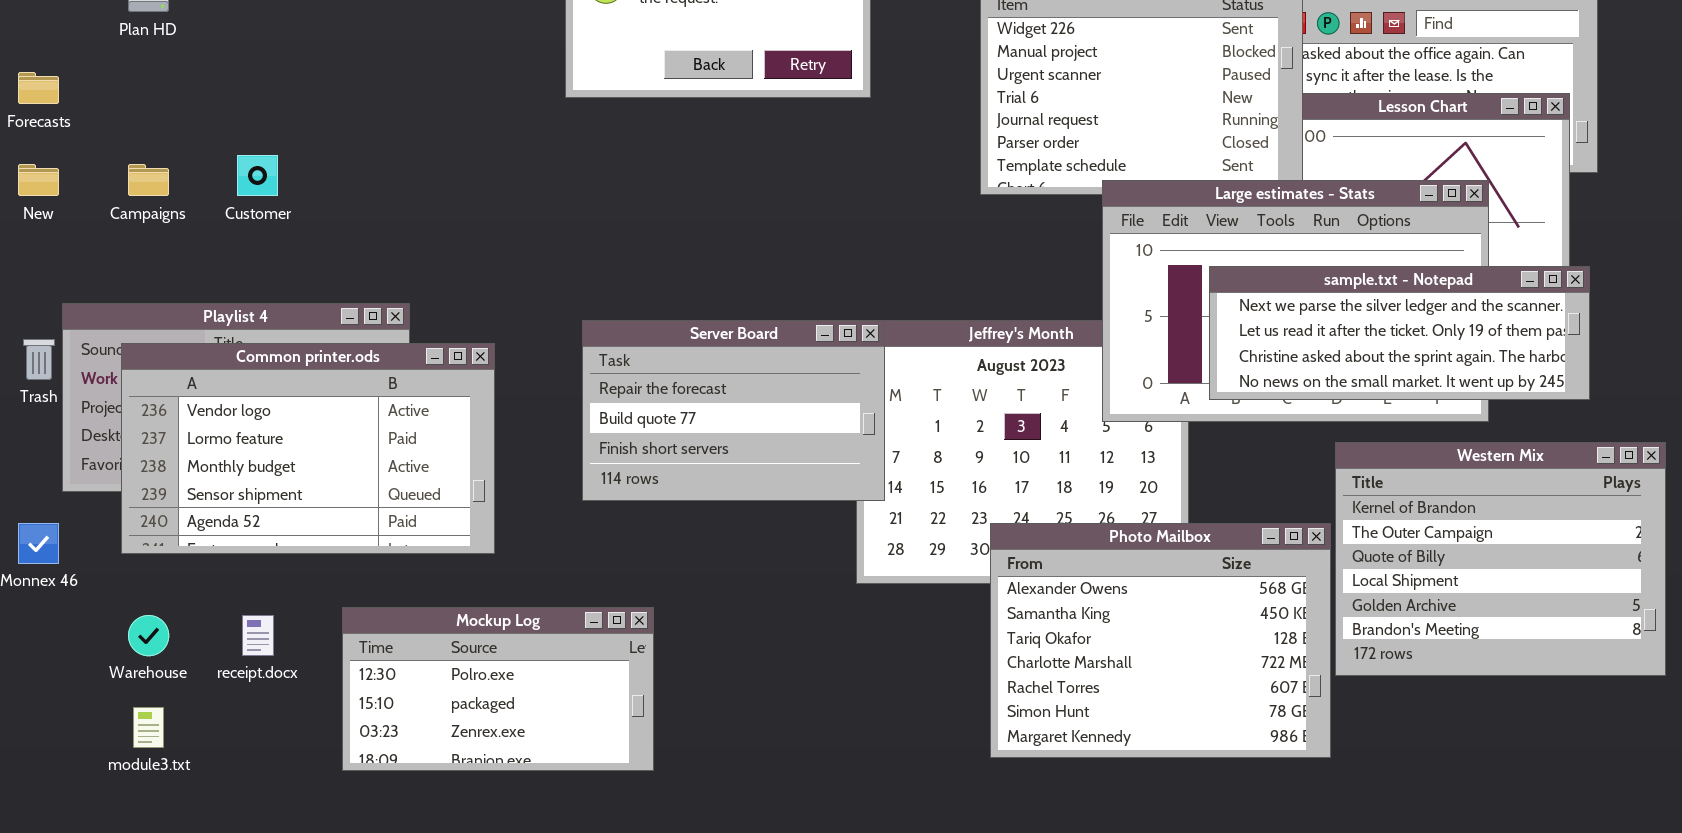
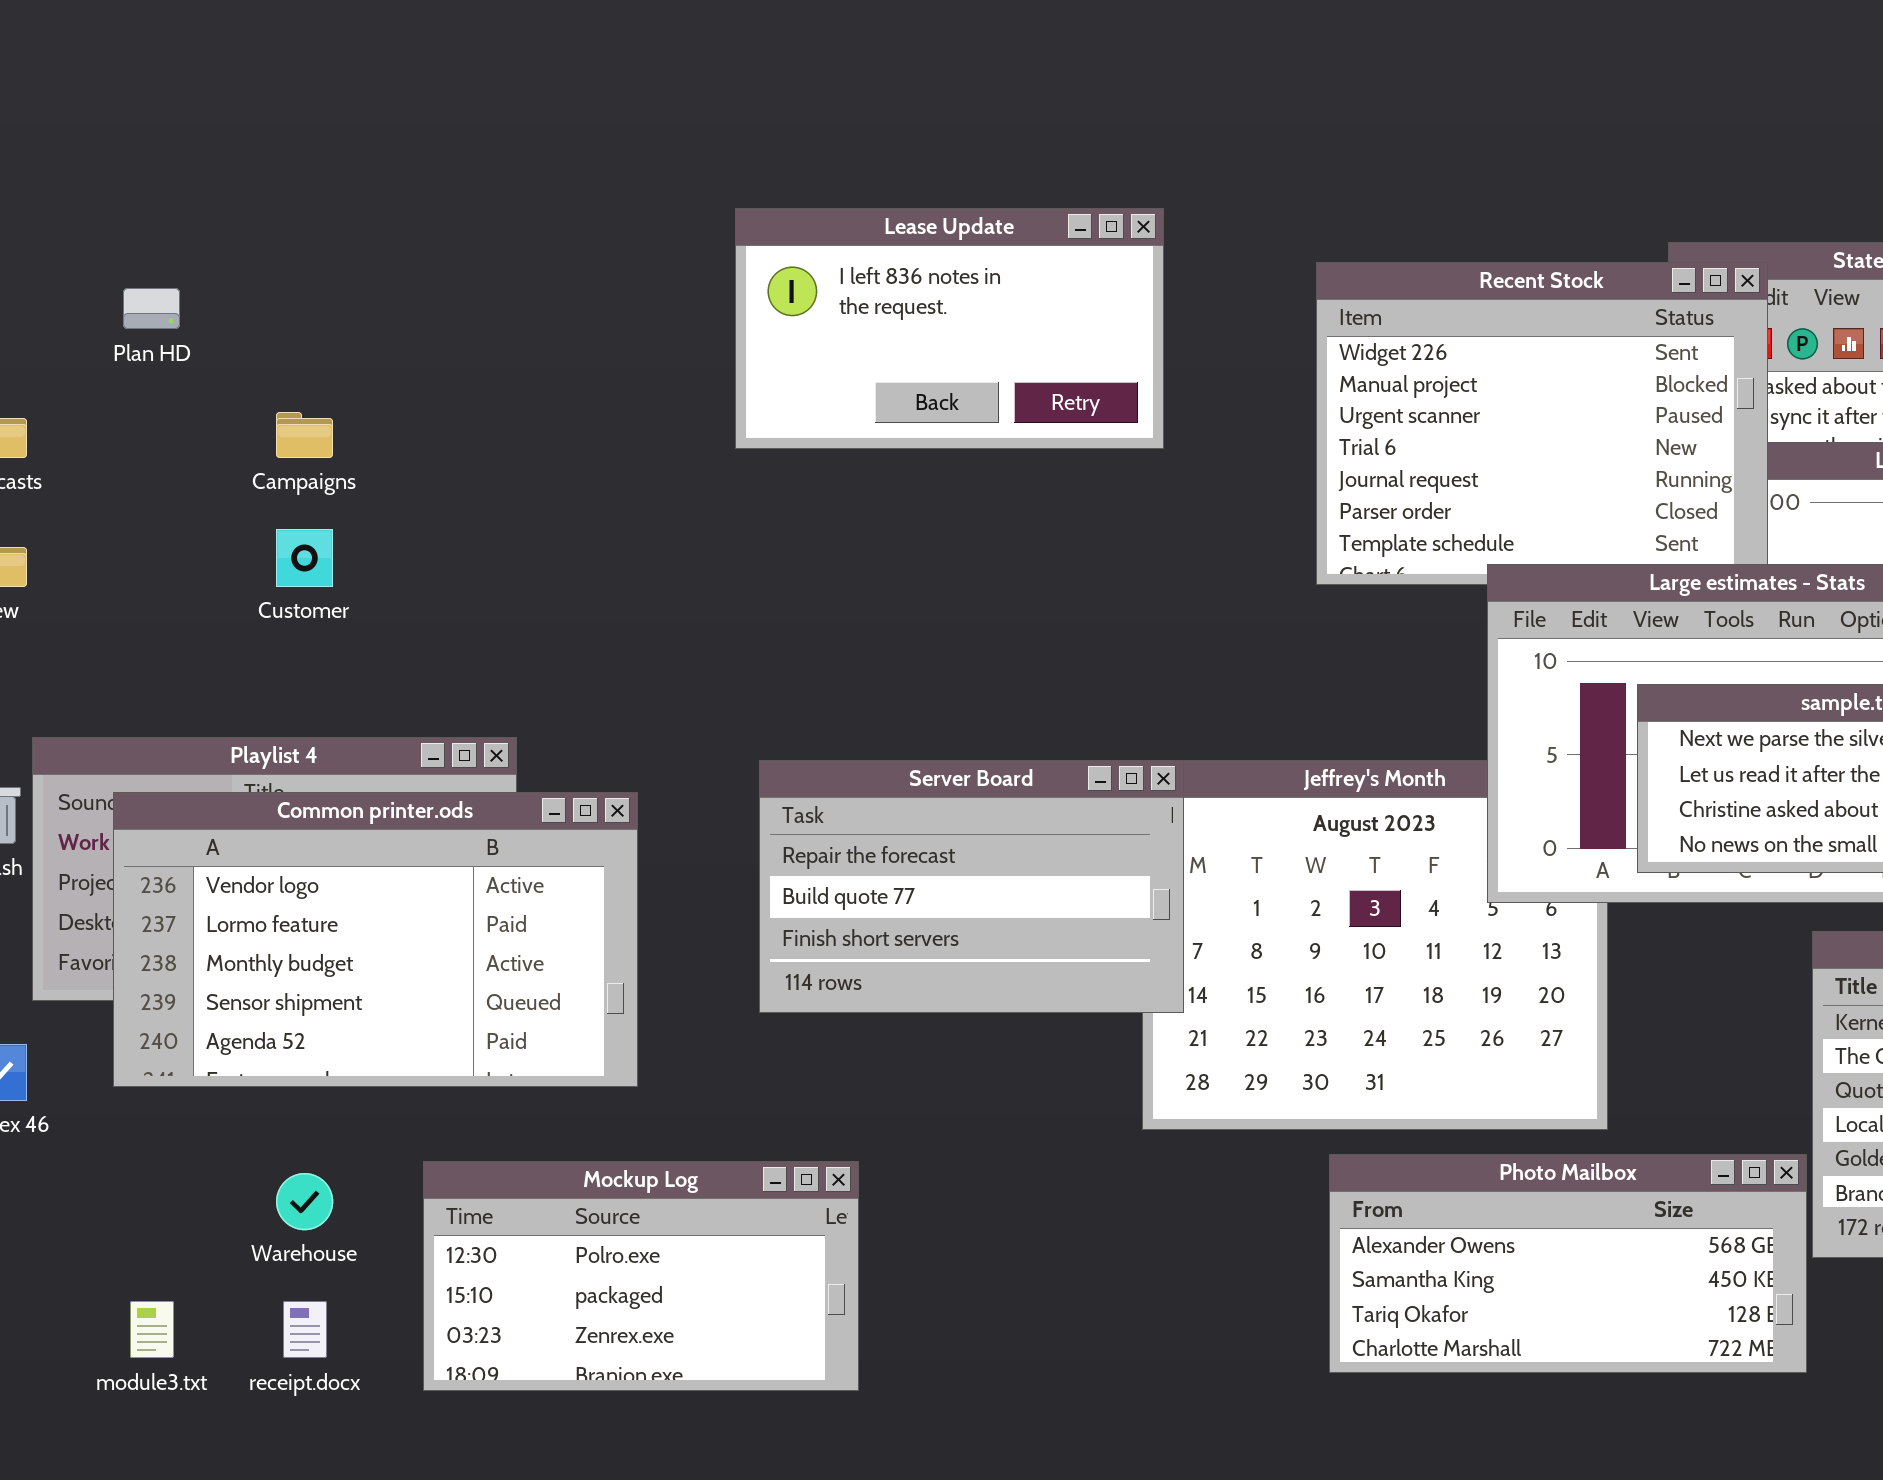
Campaigns: [128,164,169,196] -> [276,412,333,458], moved
Photo Mailbox: [990,523,1331,758] -> [1329,1154,1807,1373], resized
Warehouse: [128,615,169,656] -> [276,1173,333,1230], moved
receipt.docx: [242,615,274,656] -> [283,1301,327,1358], moved

